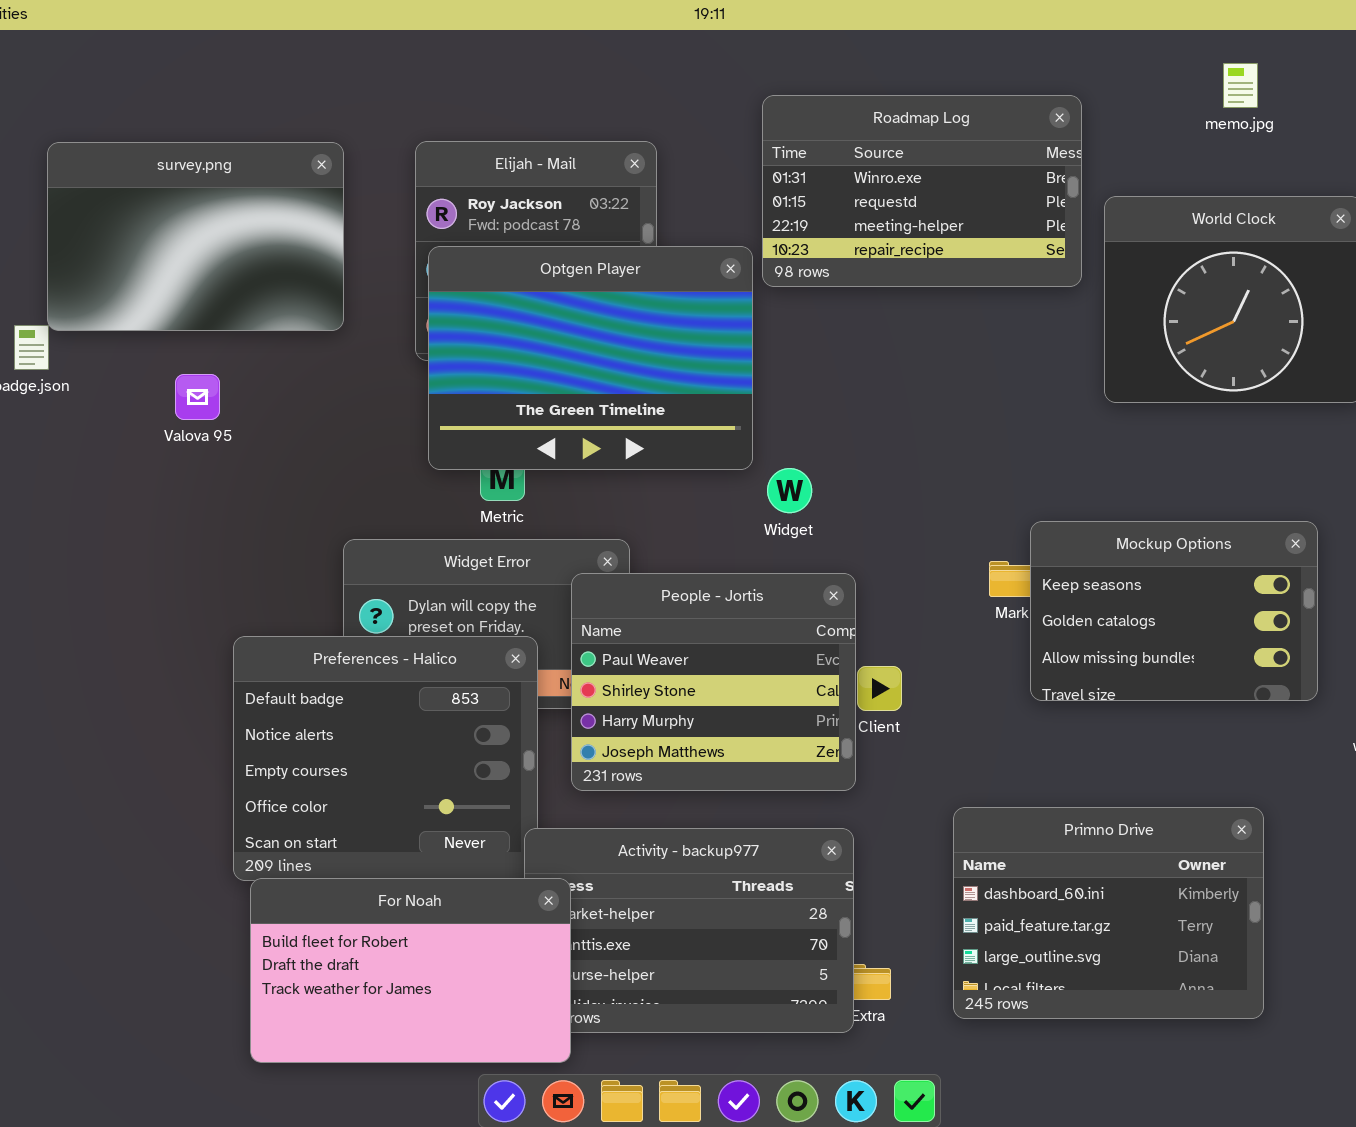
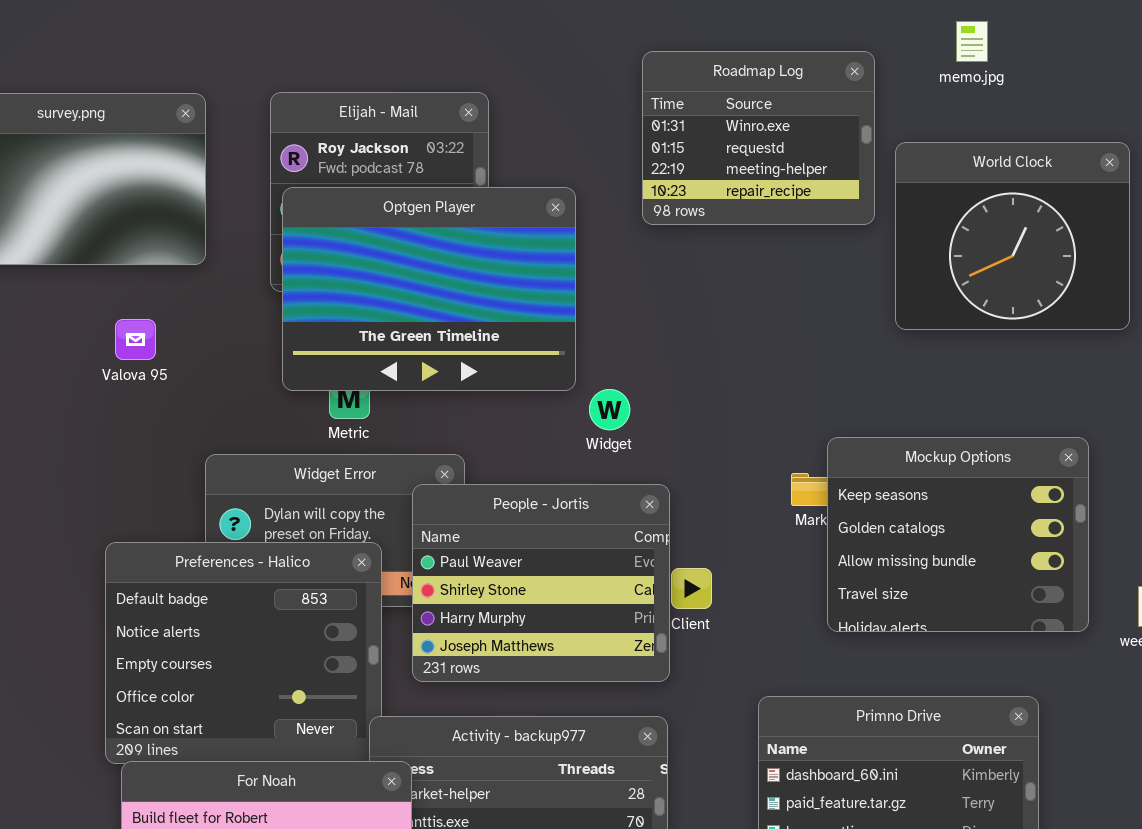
memo.jpg: [1223,63,1258,108] -> [956,21,988,62], moved
Roadmap Log: [762,95,1082,287] -> [642,51,875,225], resized
Valova 95: [175,374,220,420] -> [115,319,156,360], moved
Mockup Options: [1030,521,1318,701] -> [827,437,1089,632], resized

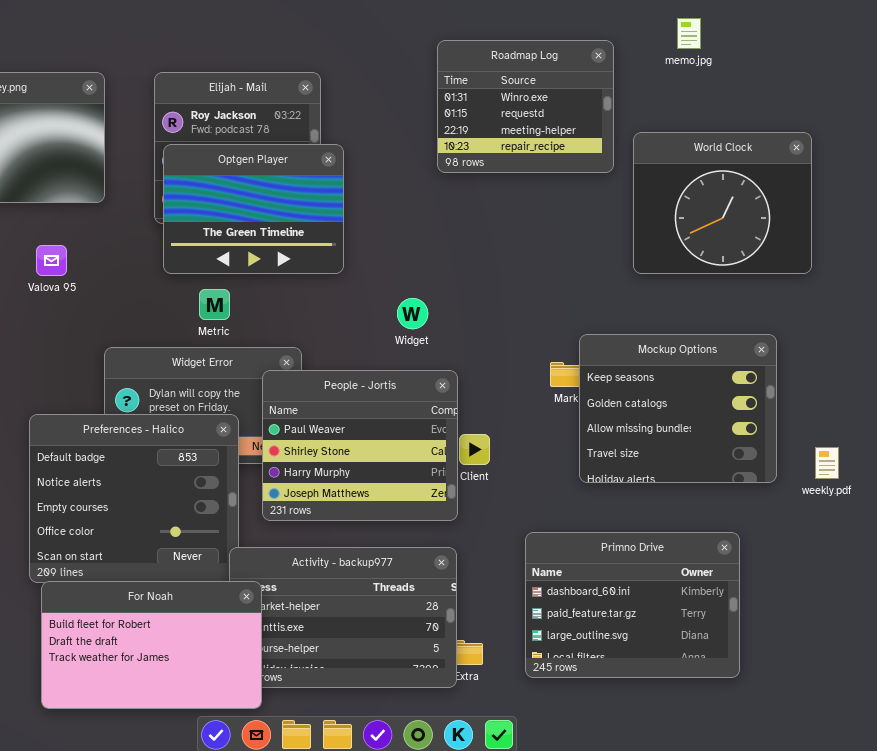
World Clock: [895,142,1130,330] -> [633,132,812,274], moved
Optgen Player: [282,187,576,391] -> [163,144,344,274], resized

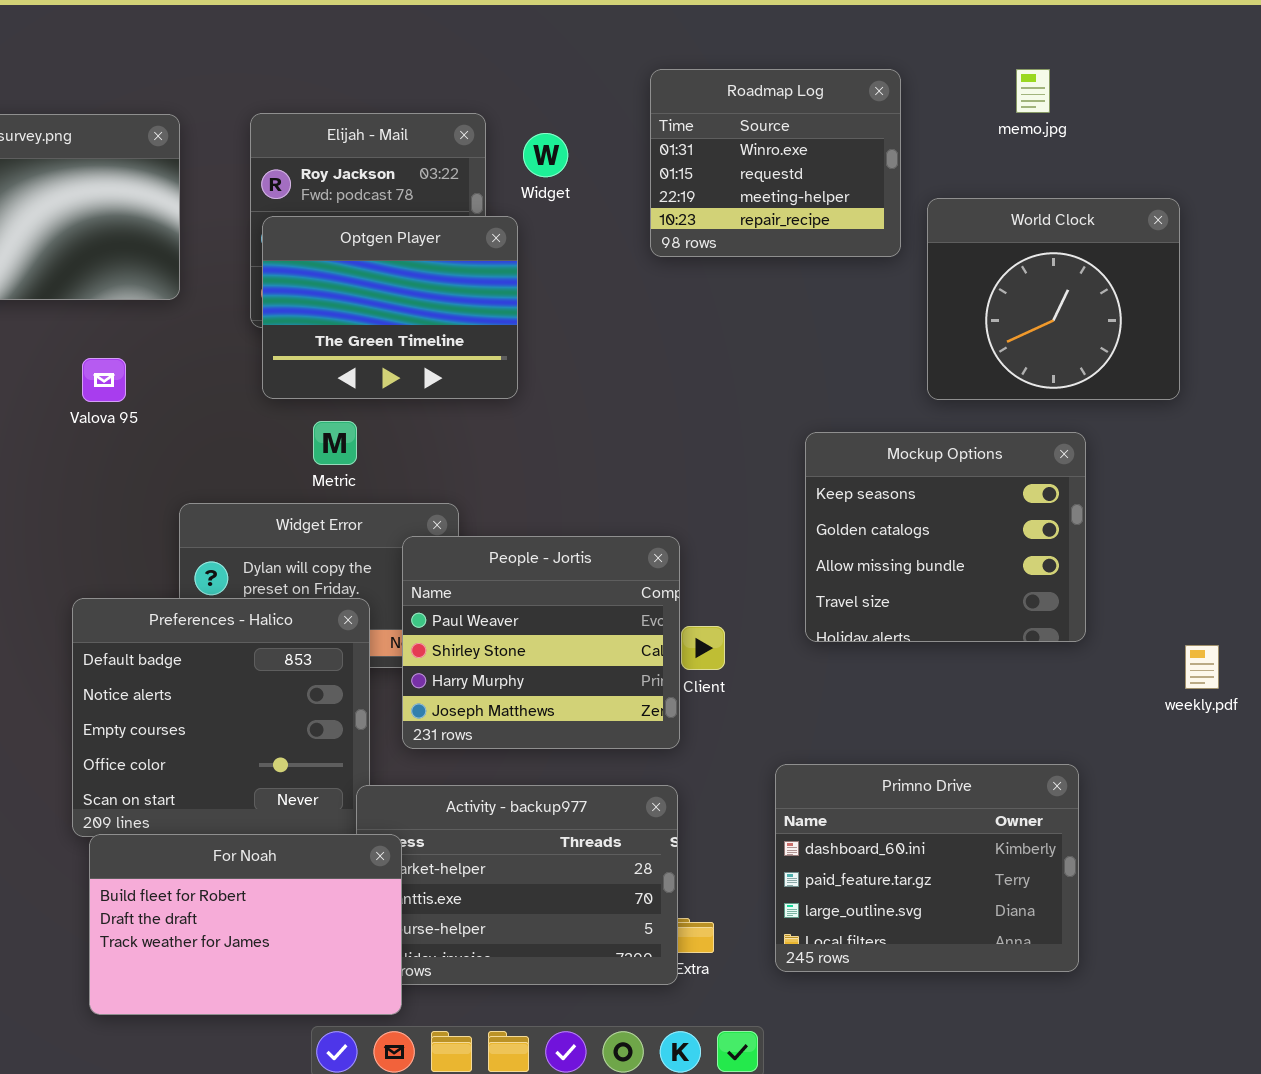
memo.jpg: [677,18,701,49] -> [1016,69,1050,113], moved
Widget: [397,298,428,329] -> [523,133,568,177], moved
Mockup Options: [579,334,777,483] -> [805,432,1086,642], moved

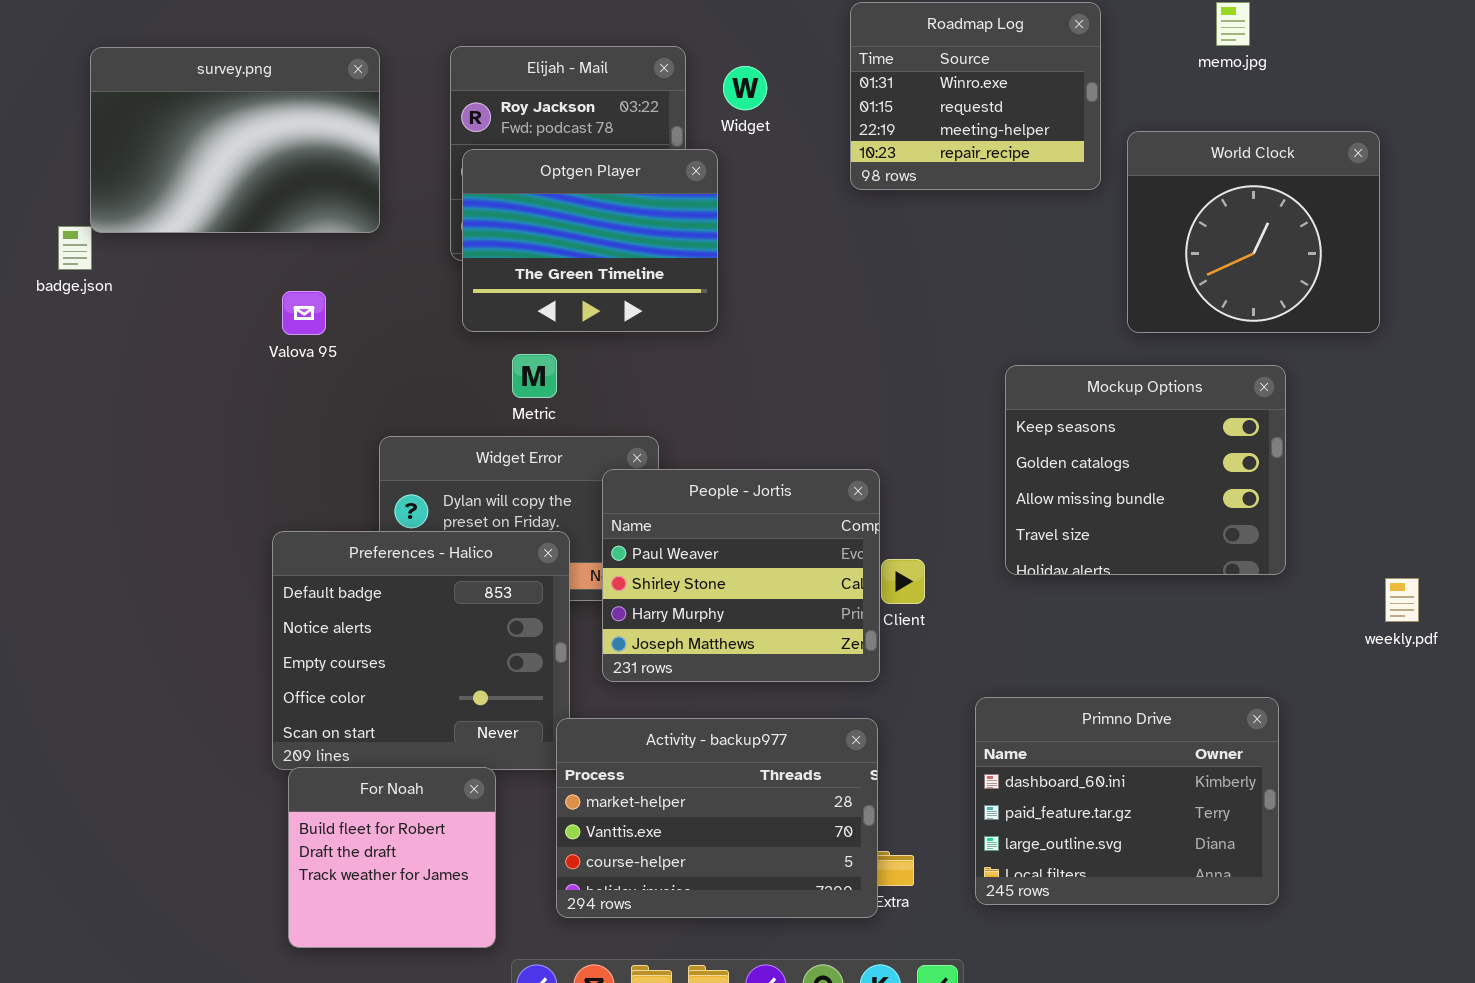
For Noah: [89,834,402,1015] -> [288,767,496,948], resized

